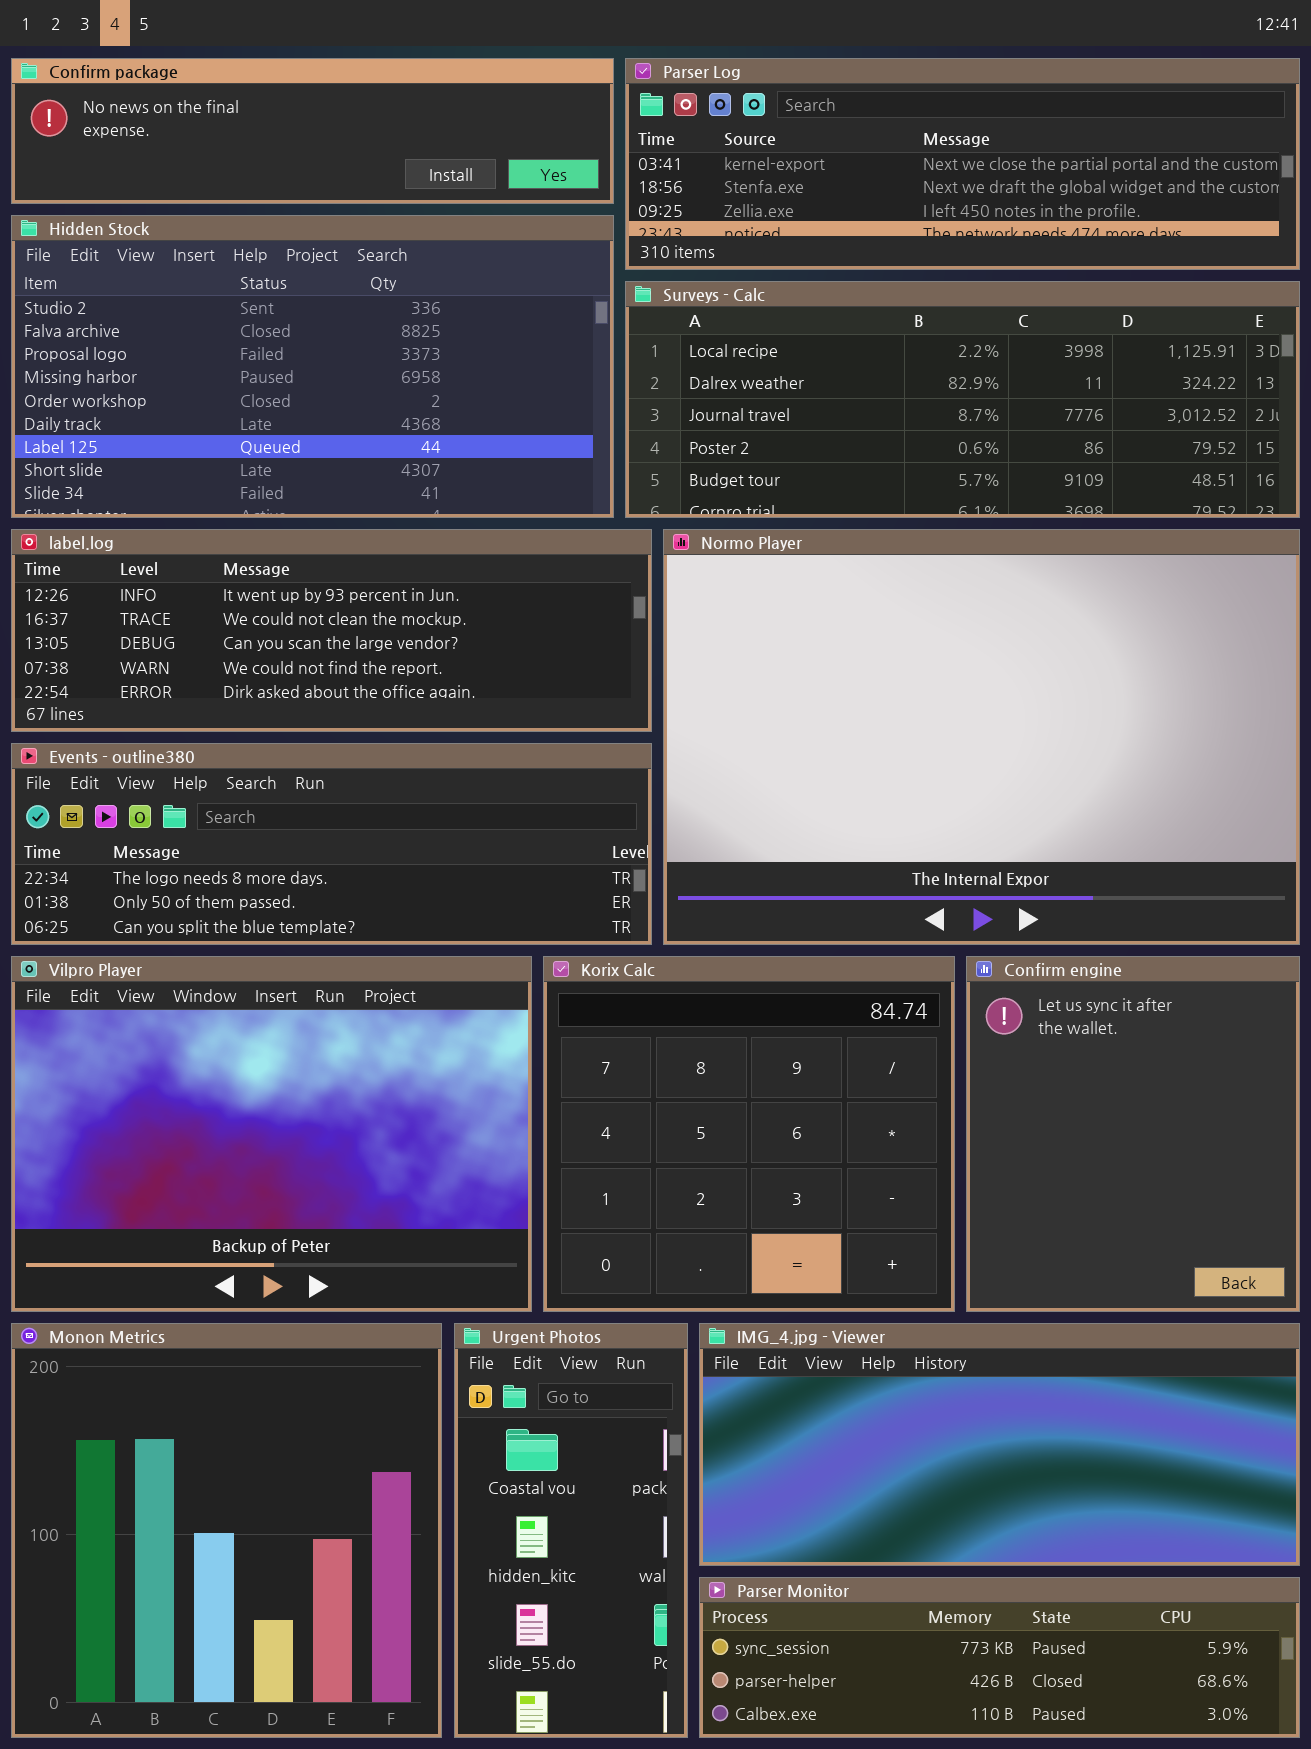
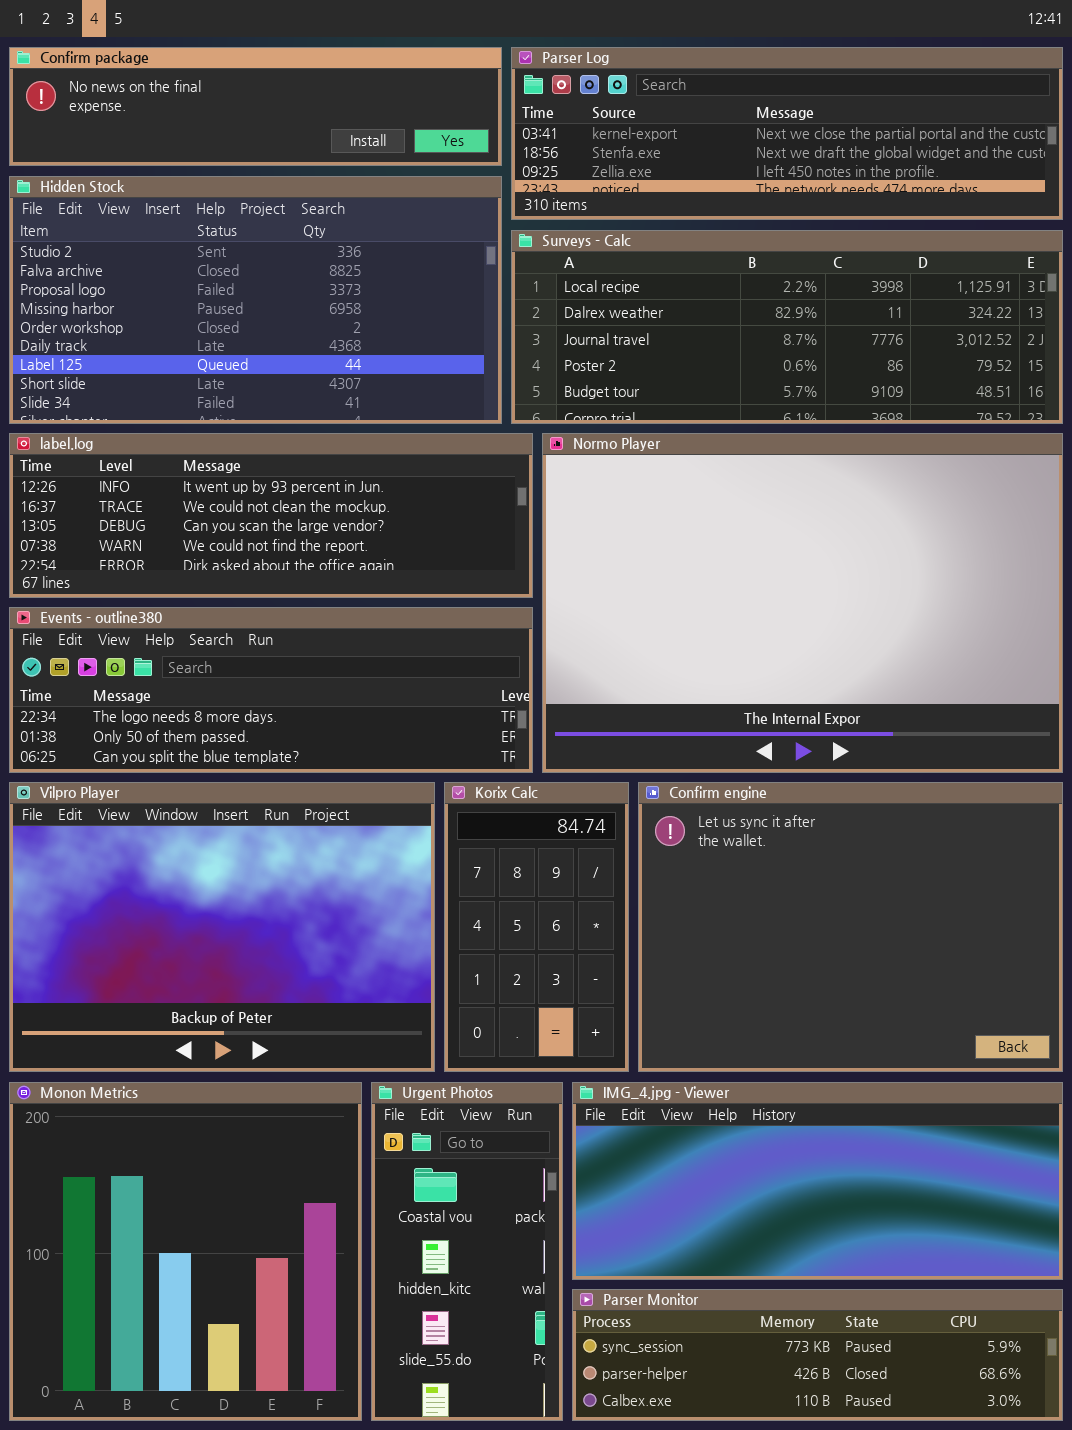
Korix Calc: [543,956,955,1312] -> [444,782,629,1072], resized
Confirm engine: [966,956,1300,1312] -> [638,782,1063,1072], resized

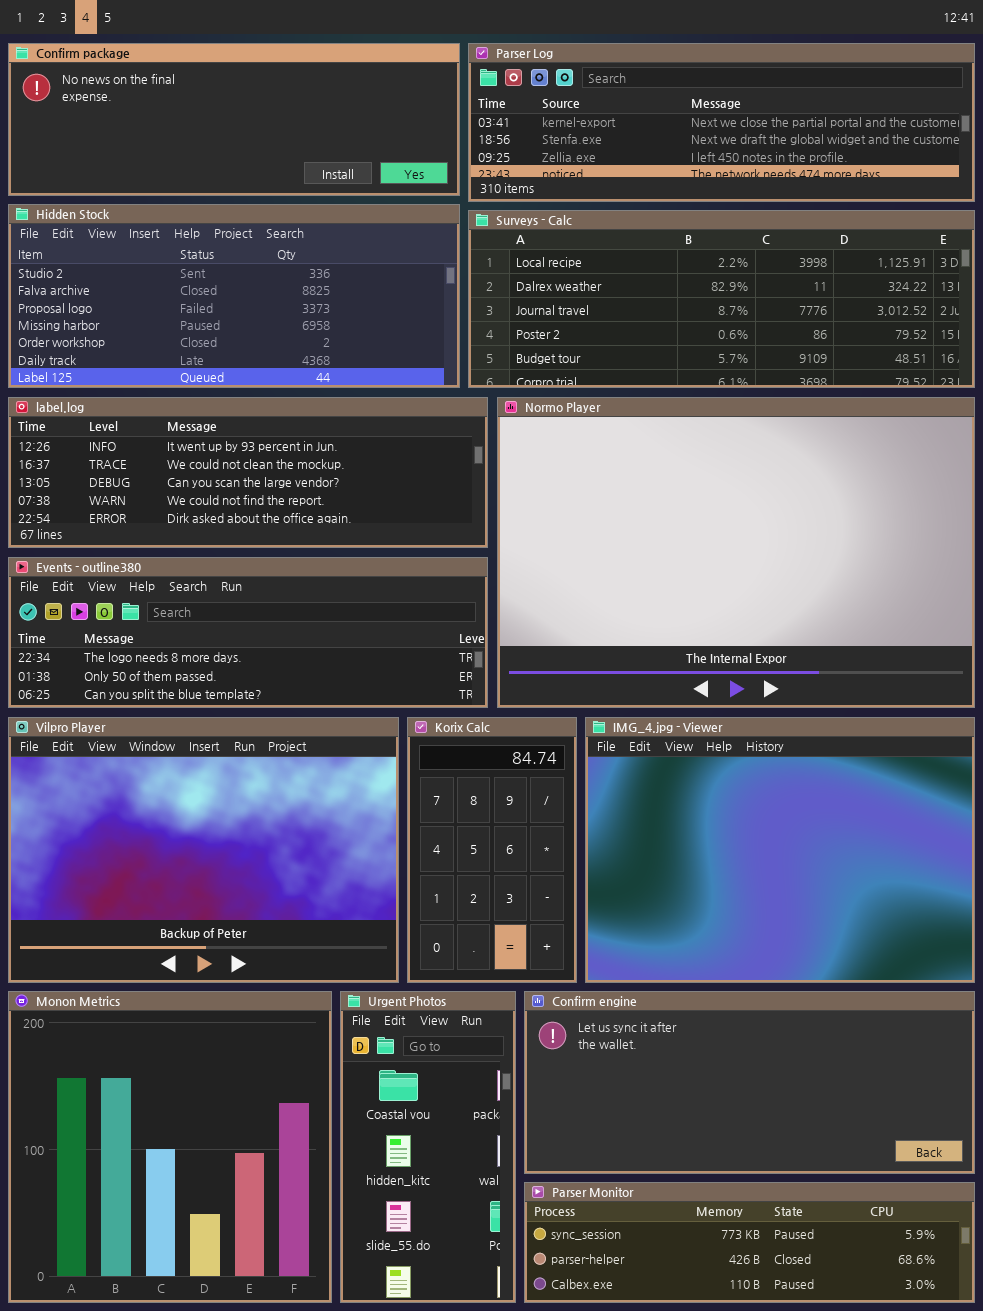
Confirm package: [9,47,502,166] -> [8,43,460,196], resized
Hidden Stock: [9,176,502,424] -> [8,204,460,388], resized
Confirm engine: [638,782,1063,1072] -> [524,991,975,1174], moved, resized
IMG_4.jpg - Viewer: [572,1082,1063,1280] -> [585,717,975,983], moved, resized

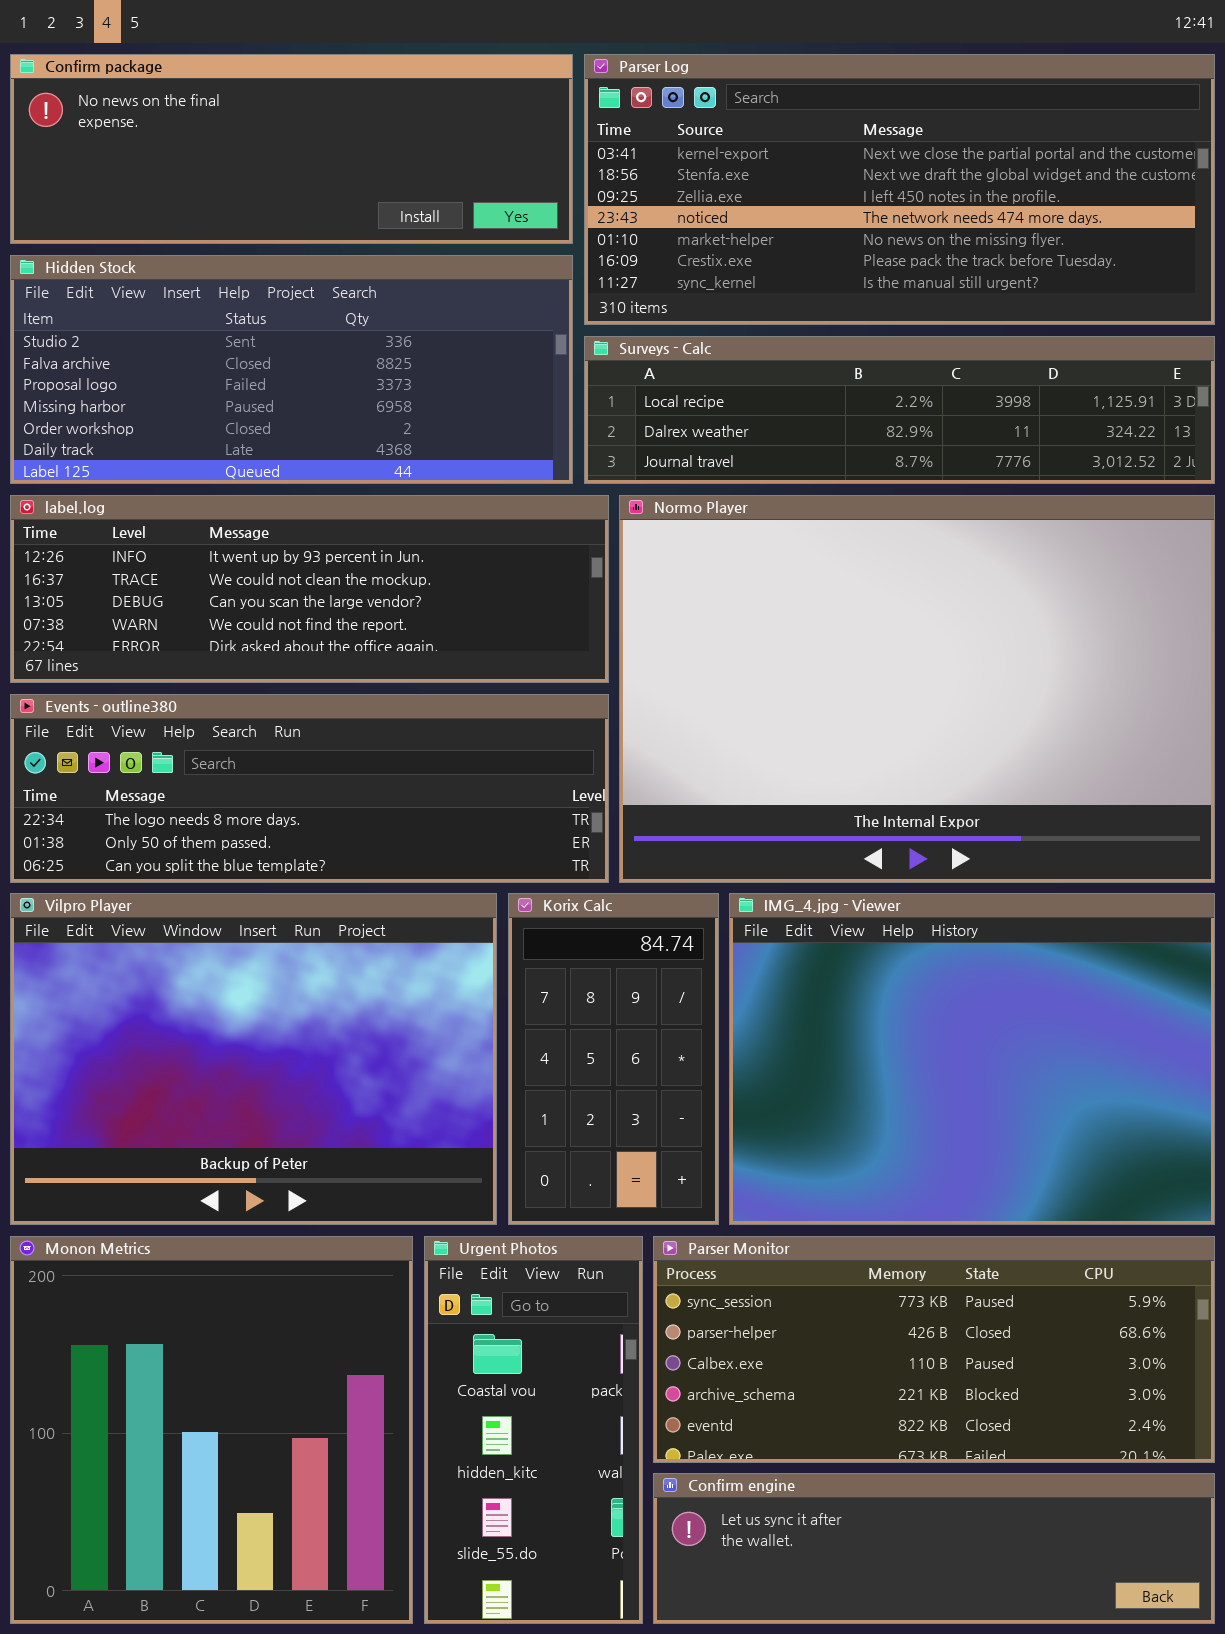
Parser Log: [468,43,975,202] -> [584,54,1215,325], resized
Surveys - Calc: [468,210,975,388] -> [584,336,1215,484], resized
Confirm engine: [524,991,975,1174] -> [653,1473,1215,1624], moved, resized
Parser Monitor: [524,1182,975,1303] -> [653,1236,1215,1463], moved, resized

